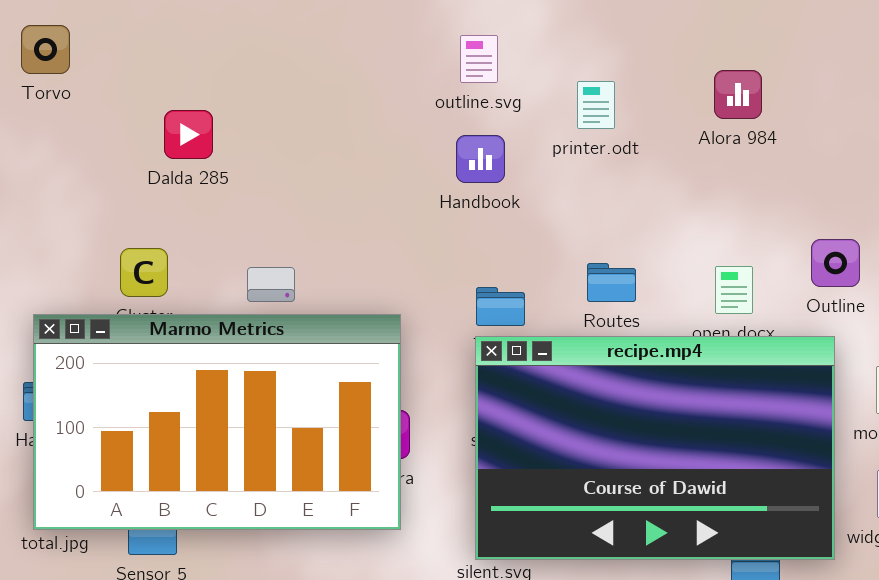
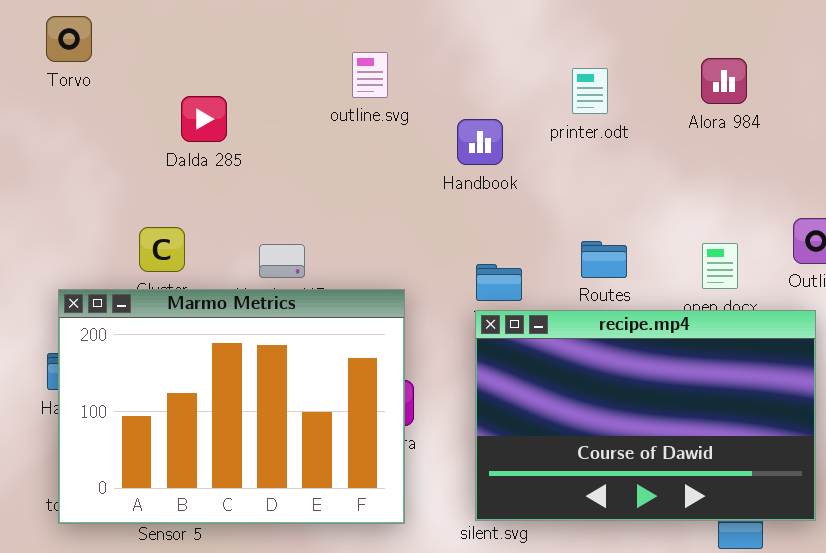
outline.svg: [460,35,498,83] -> [352,52,388,98], moved
Marmo Metrics: [33,314,401,530] -> [58,289,405,524], resized

